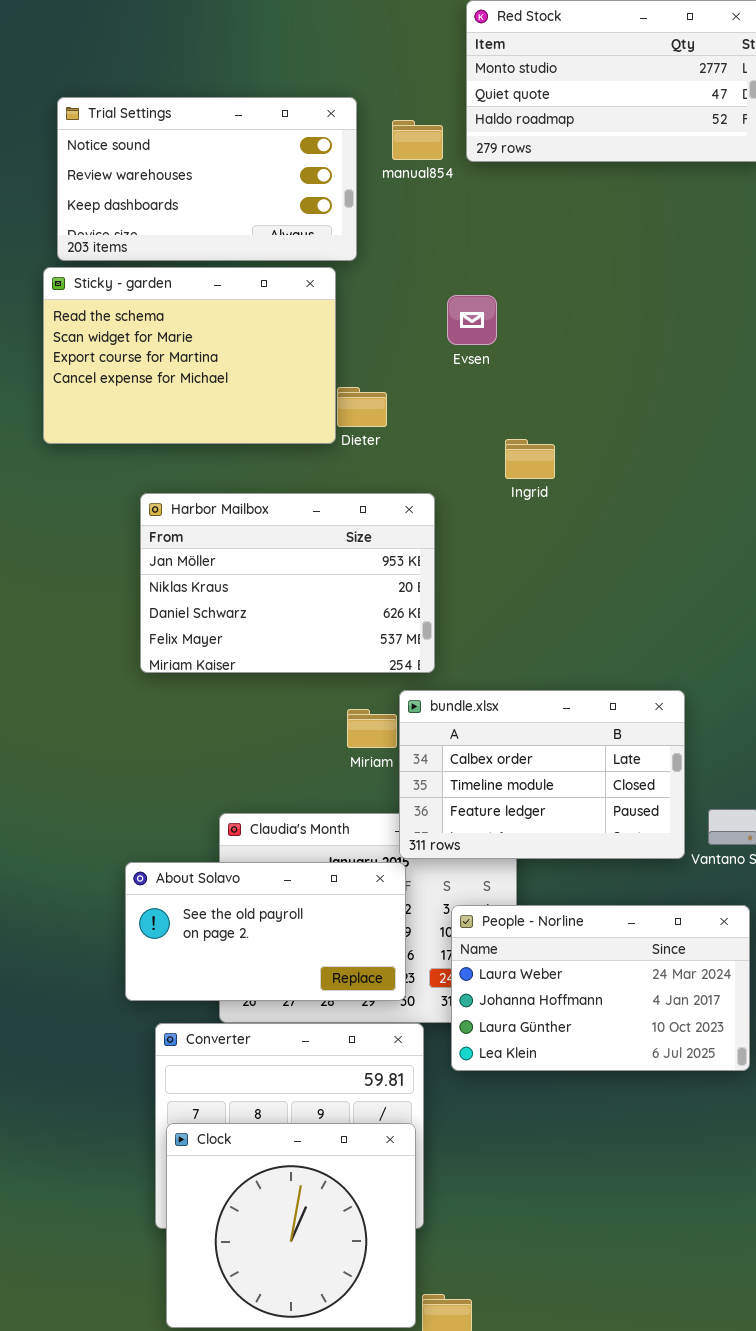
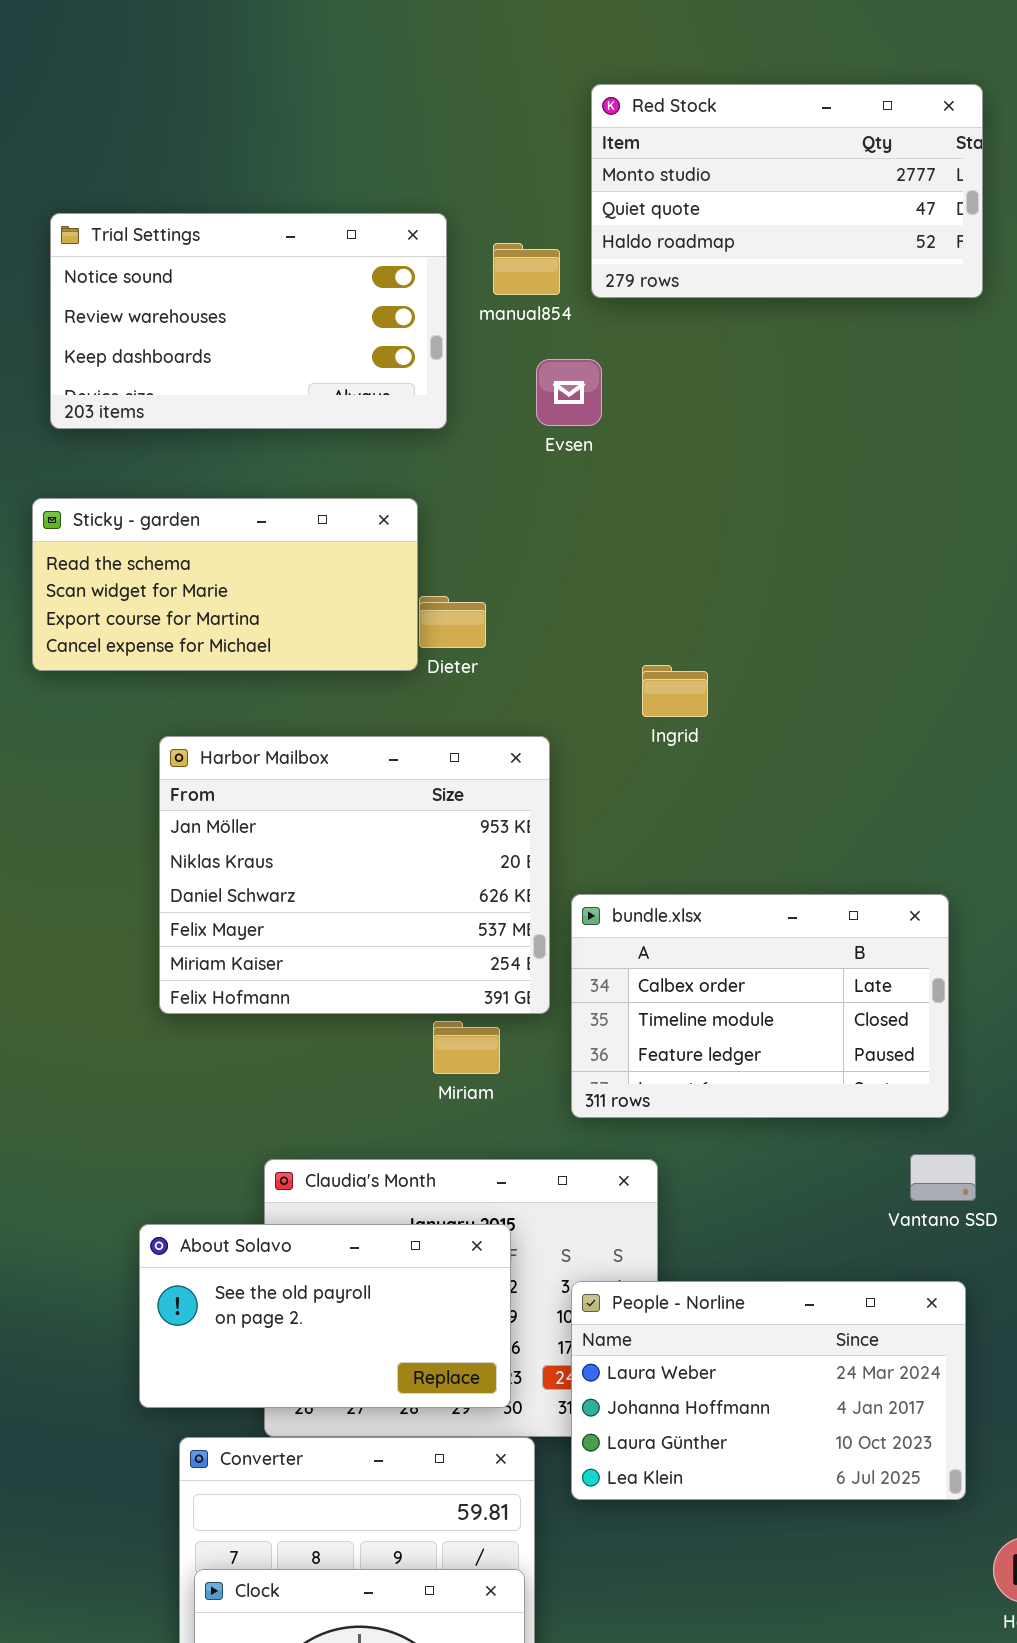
Sticky - garden: [43,267,336,444] -> [32,498,418,671], resized
Evsen: [447,295,497,345] -> [536,359,602,426], moved
Harbor Mailbox: [140,493,435,673] -> [159,736,550,1014], resized
bundle.xlsx: [399,690,685,859] -> [571,894,949,1118], moved

